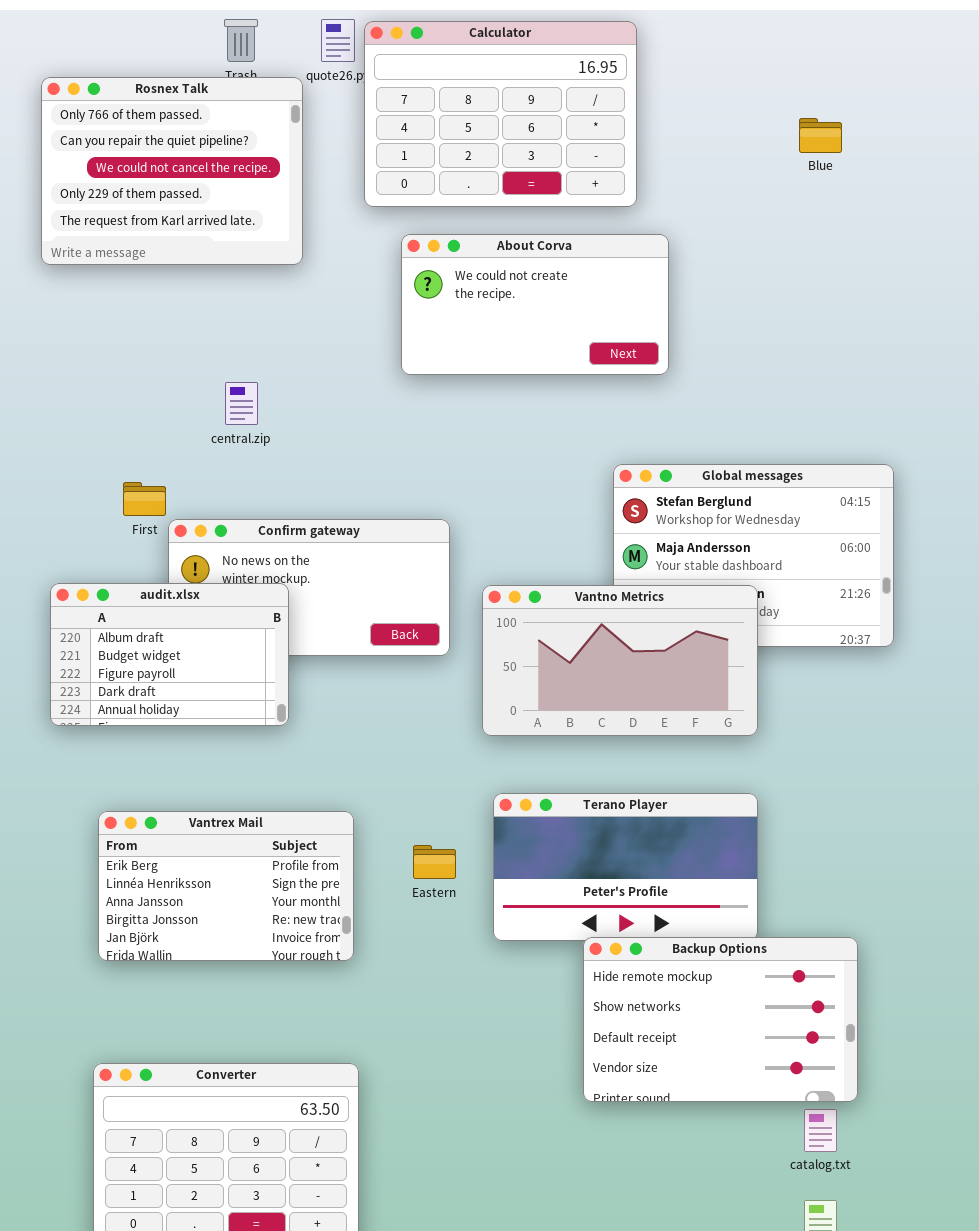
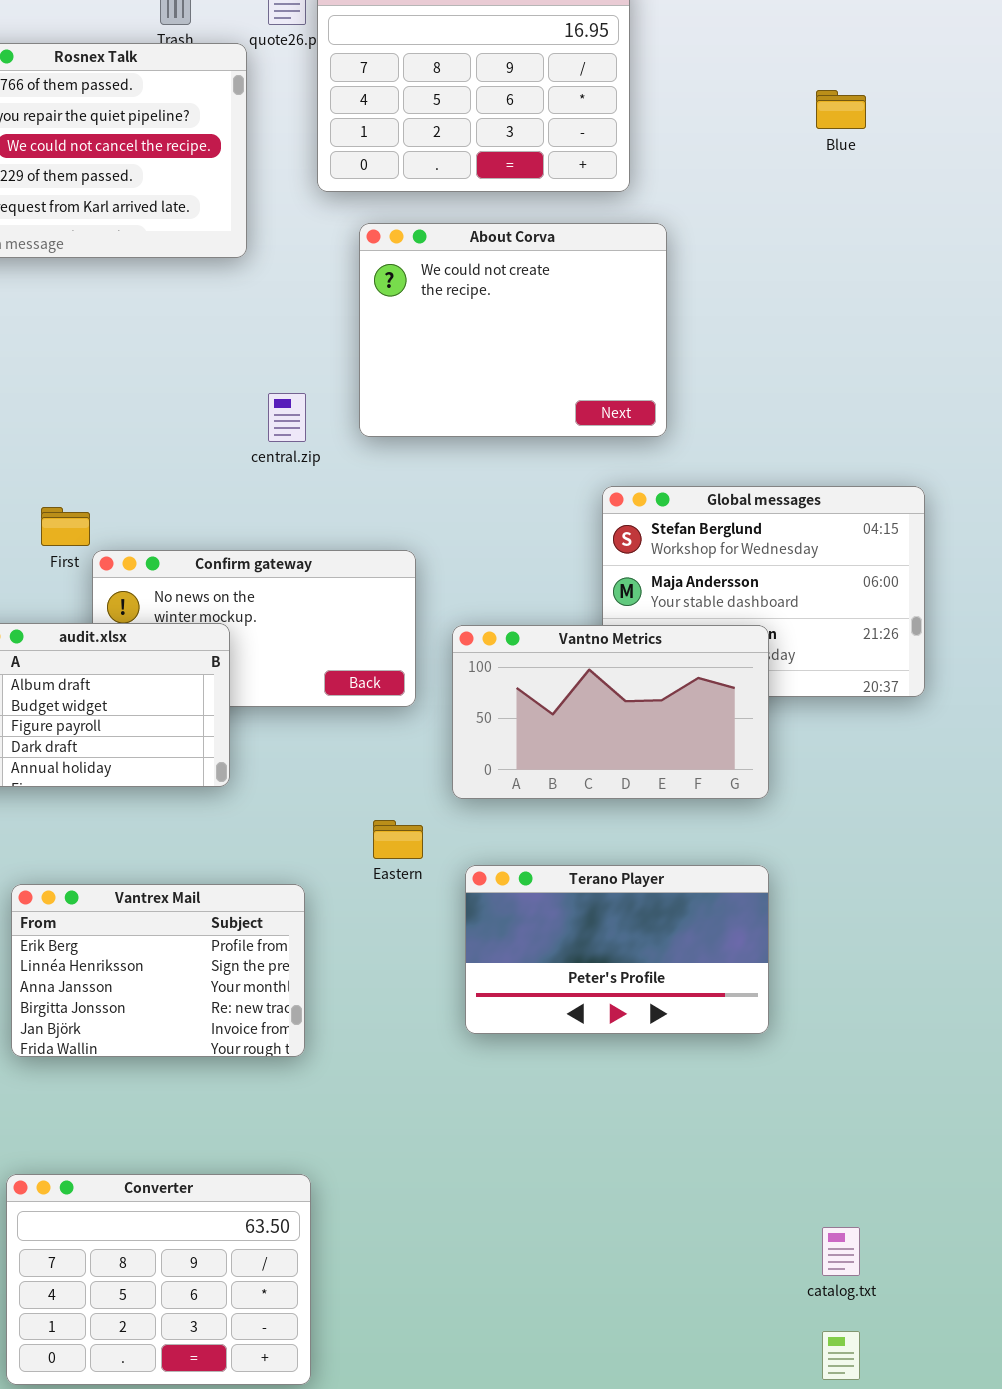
About Corva: [401,234,669,375] -> [359,223,667,437], resized
central.zip: [225,382,258,425] -> [268,393,306,442], moved
Eastern: [413,845,456,879] -> [373,820,423,859], moved
Backup Options: [583,937,858,1102] -> none, closed

